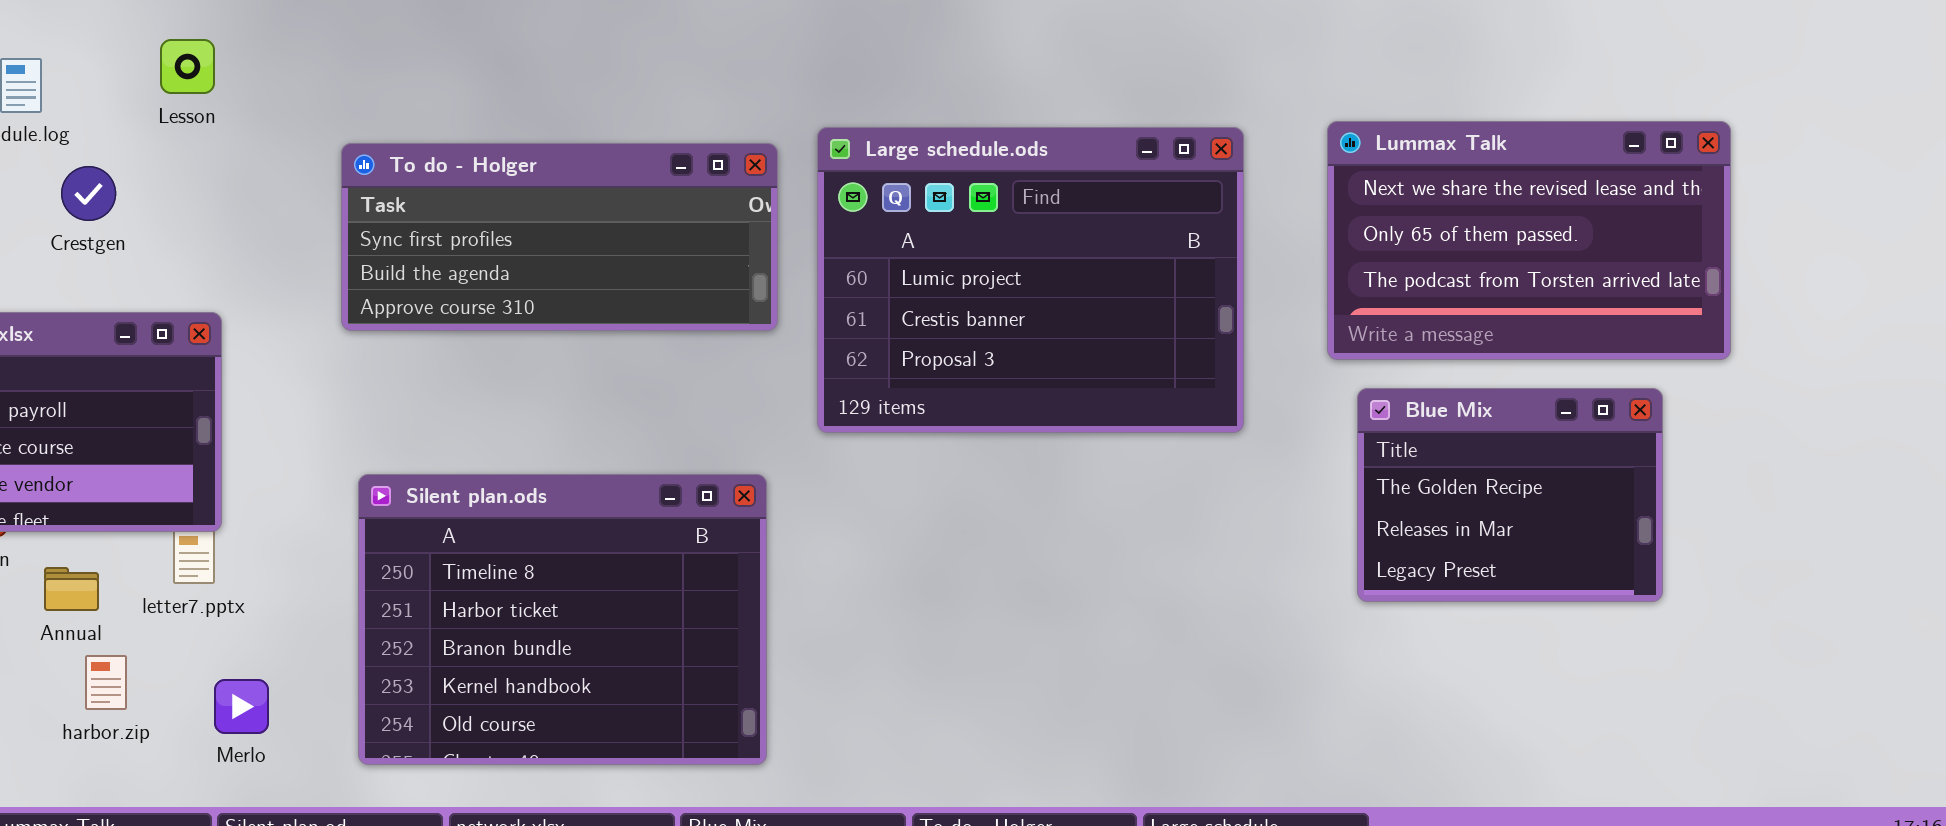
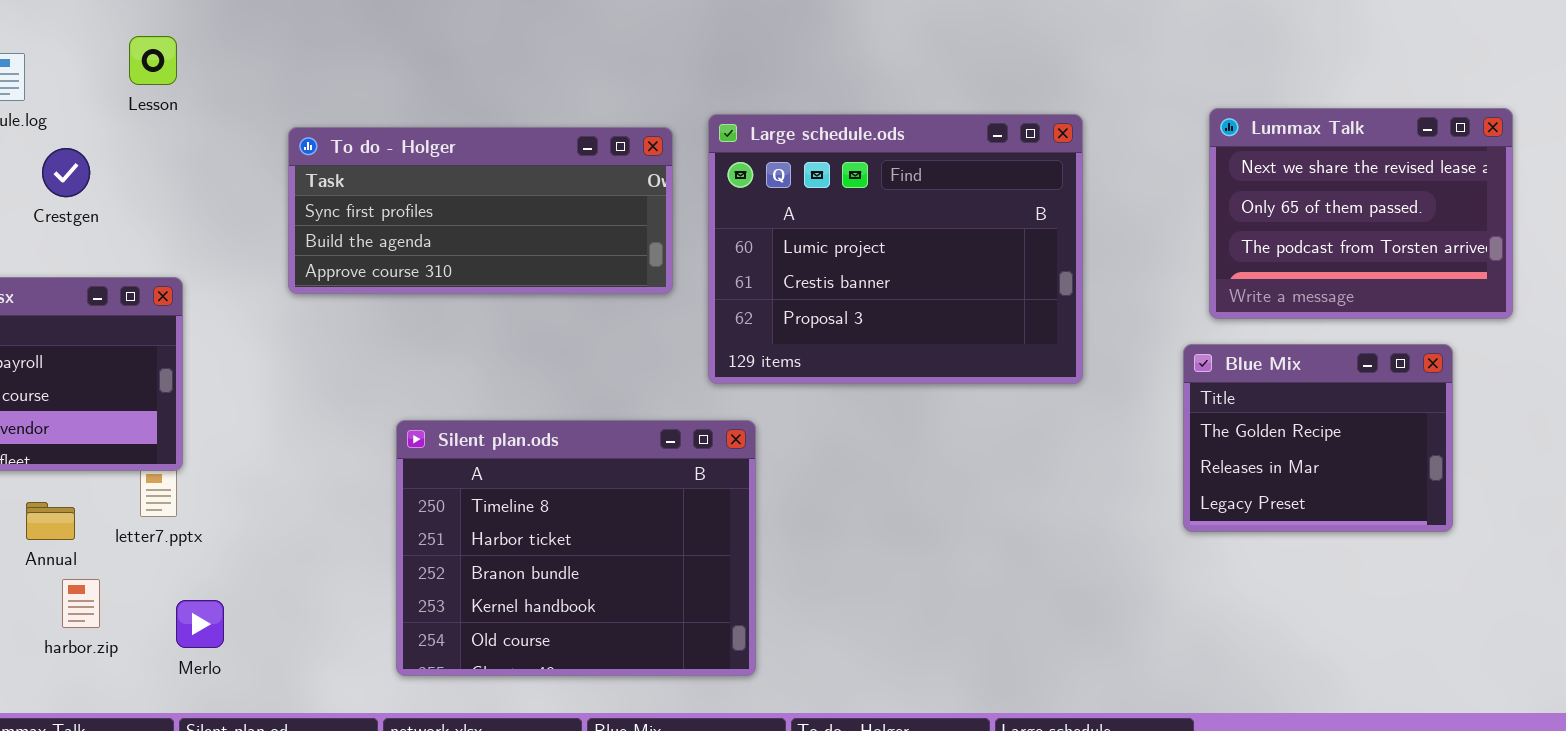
Lummax Talk: [1327,121,1731,360] -> [1209,108,1513,319], resized
Silent plan.ods: [358,474,767,765] -> [396,420,756,676], moved

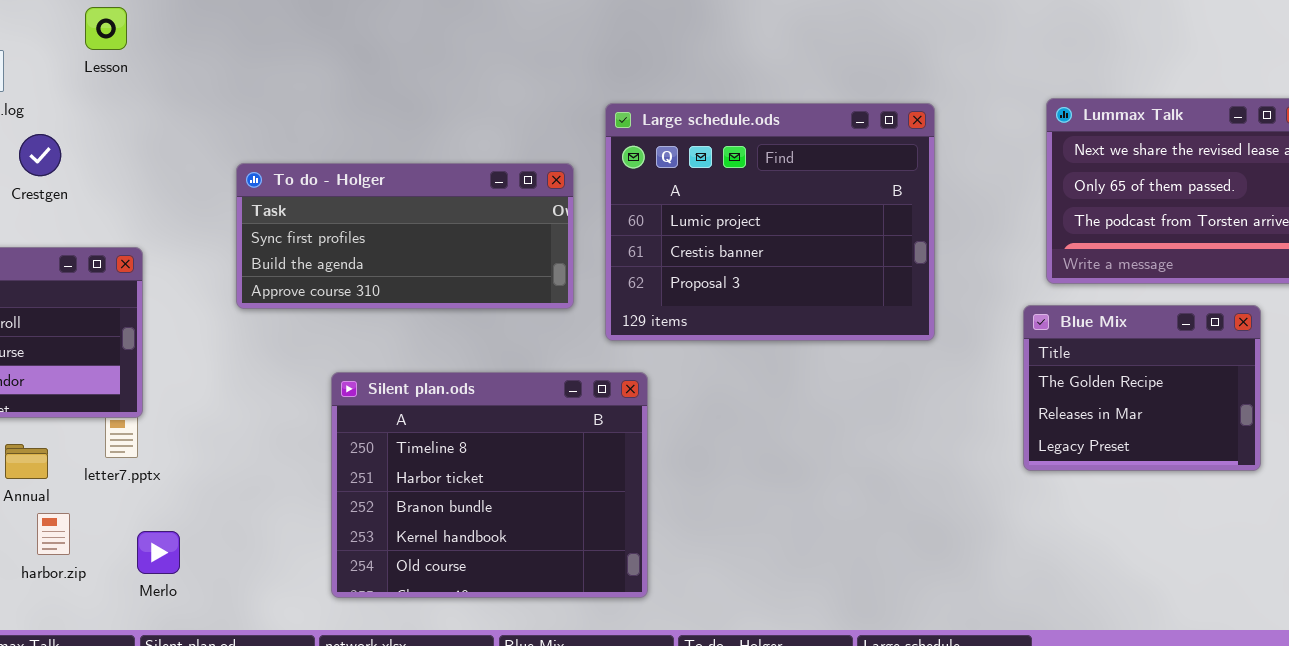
Lesson: [129,36,177,85] -> [85,7,127,50], moved
To do - Holger: [288,127,673,294] -> [236,163,574,309], moved

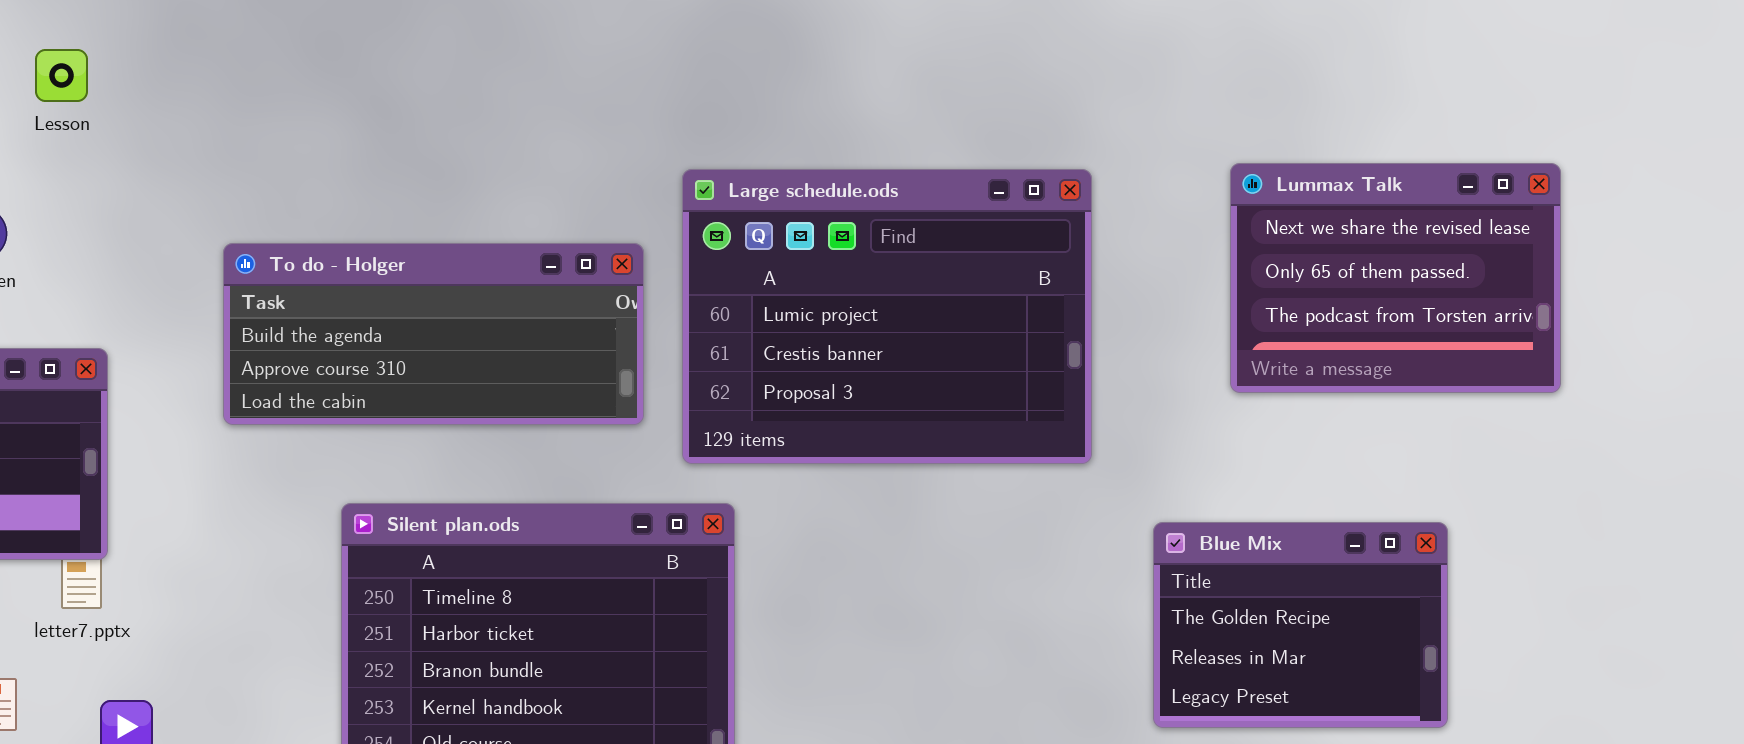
To do - Holger: [236,163,574,309] -> [223,243,644,425], scrolled down 1 row
Blue Mix: [1023,305,1261,471] -> [1153,522,1448,728], moved

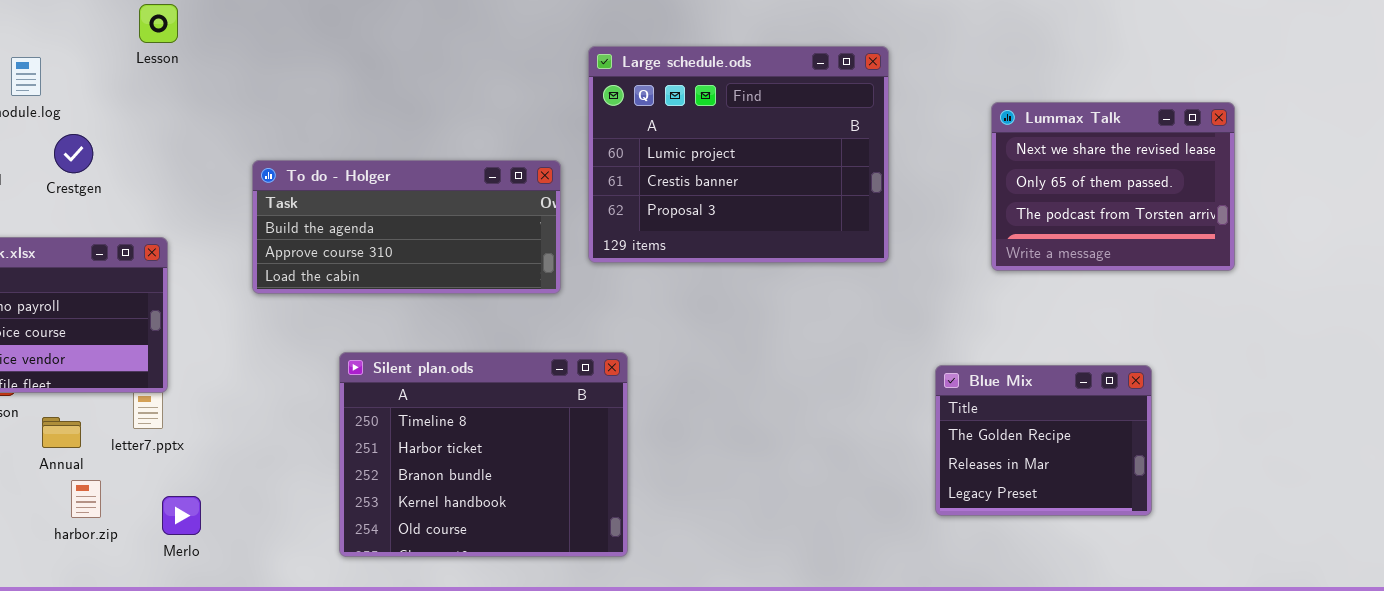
Lesson: [35,49,88,102] -> [139,4,178,43], moved
Large schedule.ods: [682,169,1092,464] -> [588,46,889,263], moved

